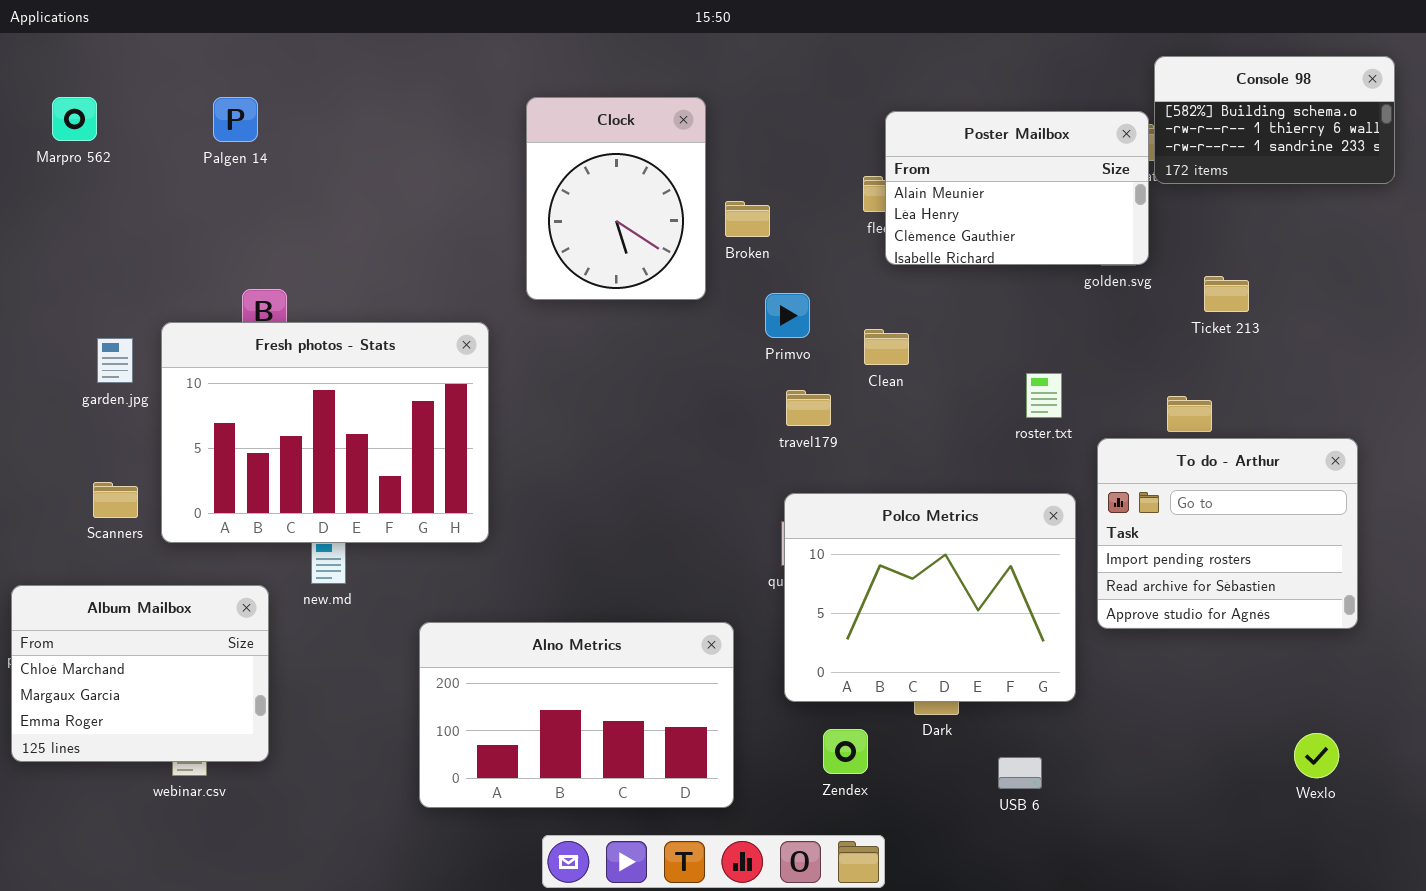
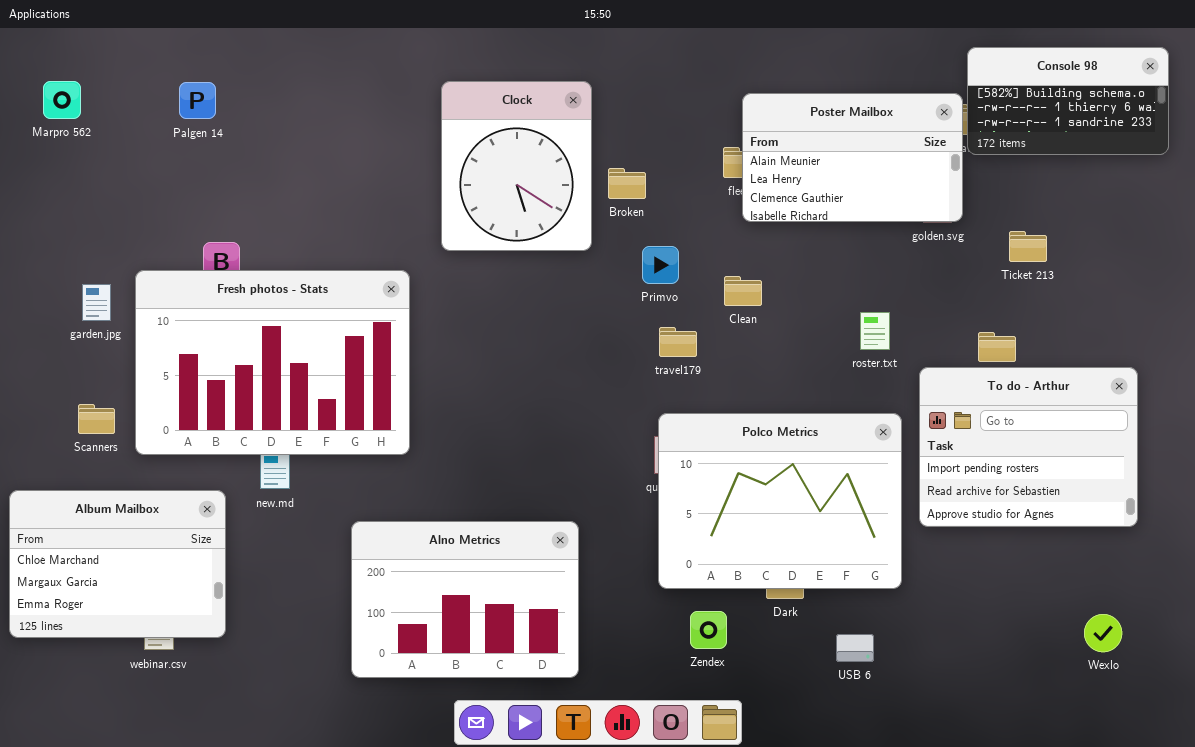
Alno Metrics: [419,622,734,808] -> [351,521,579,678], resized

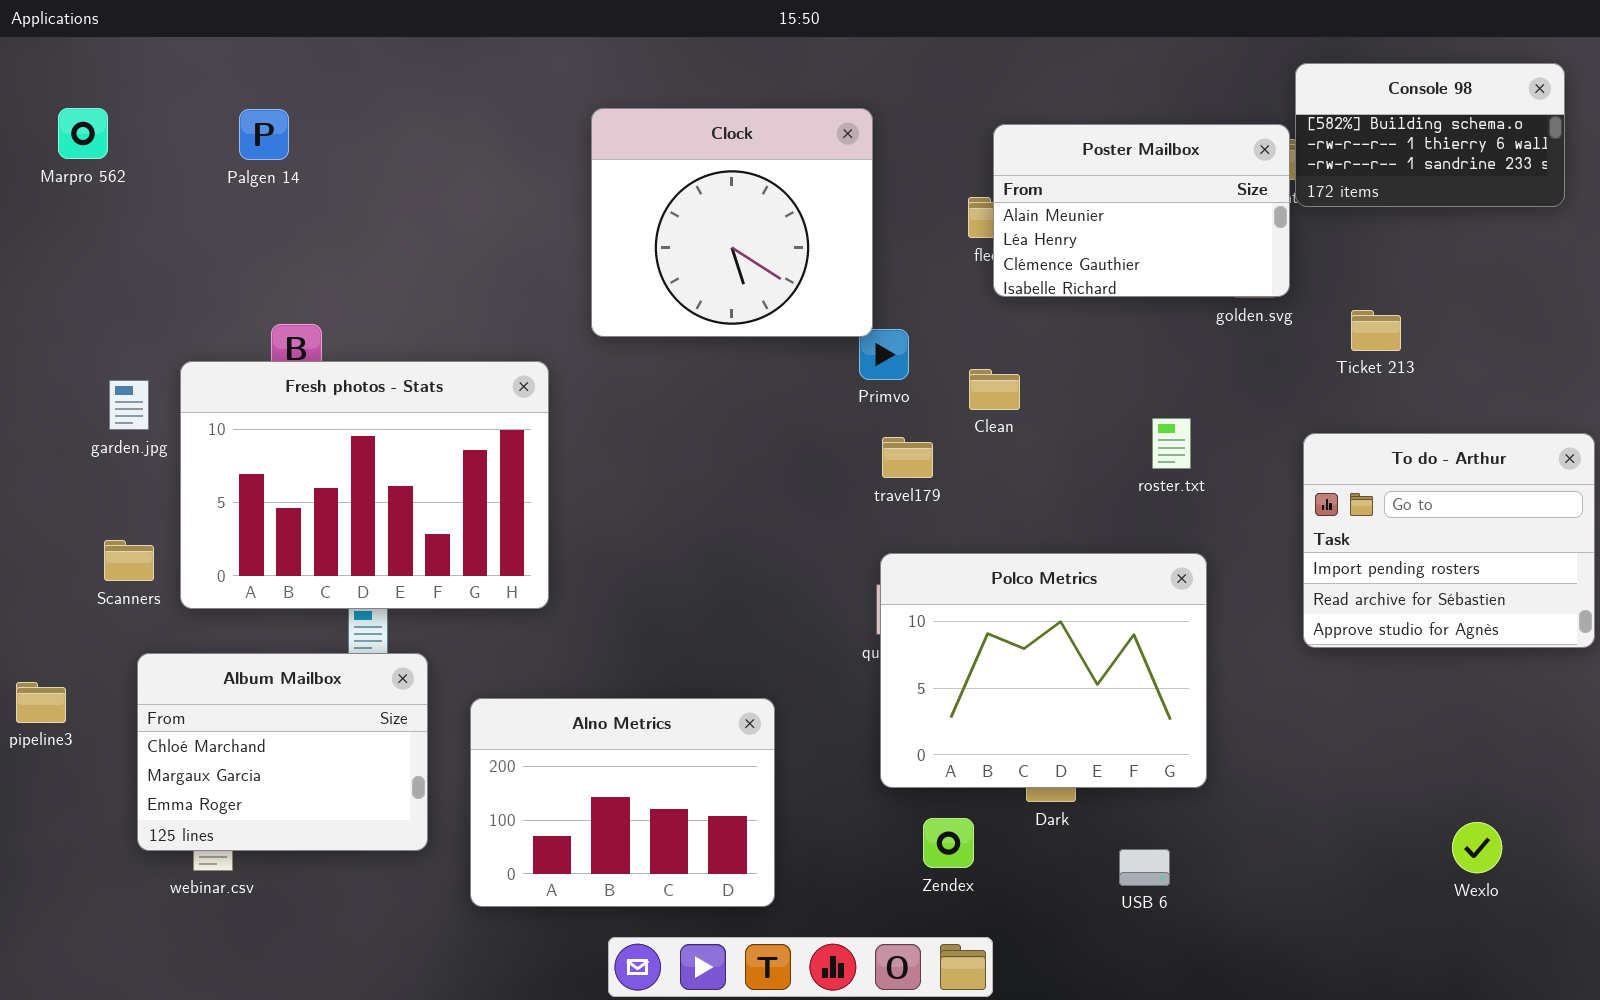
Clock: [441,81,592,251] -> [591,108,873,337], resized
To do - Arthur: [919,367,1138,527] -> [1303,433,1595,648], moved
Album Mailbox: [9,490,226,638] -> [137,653,428,851], moved

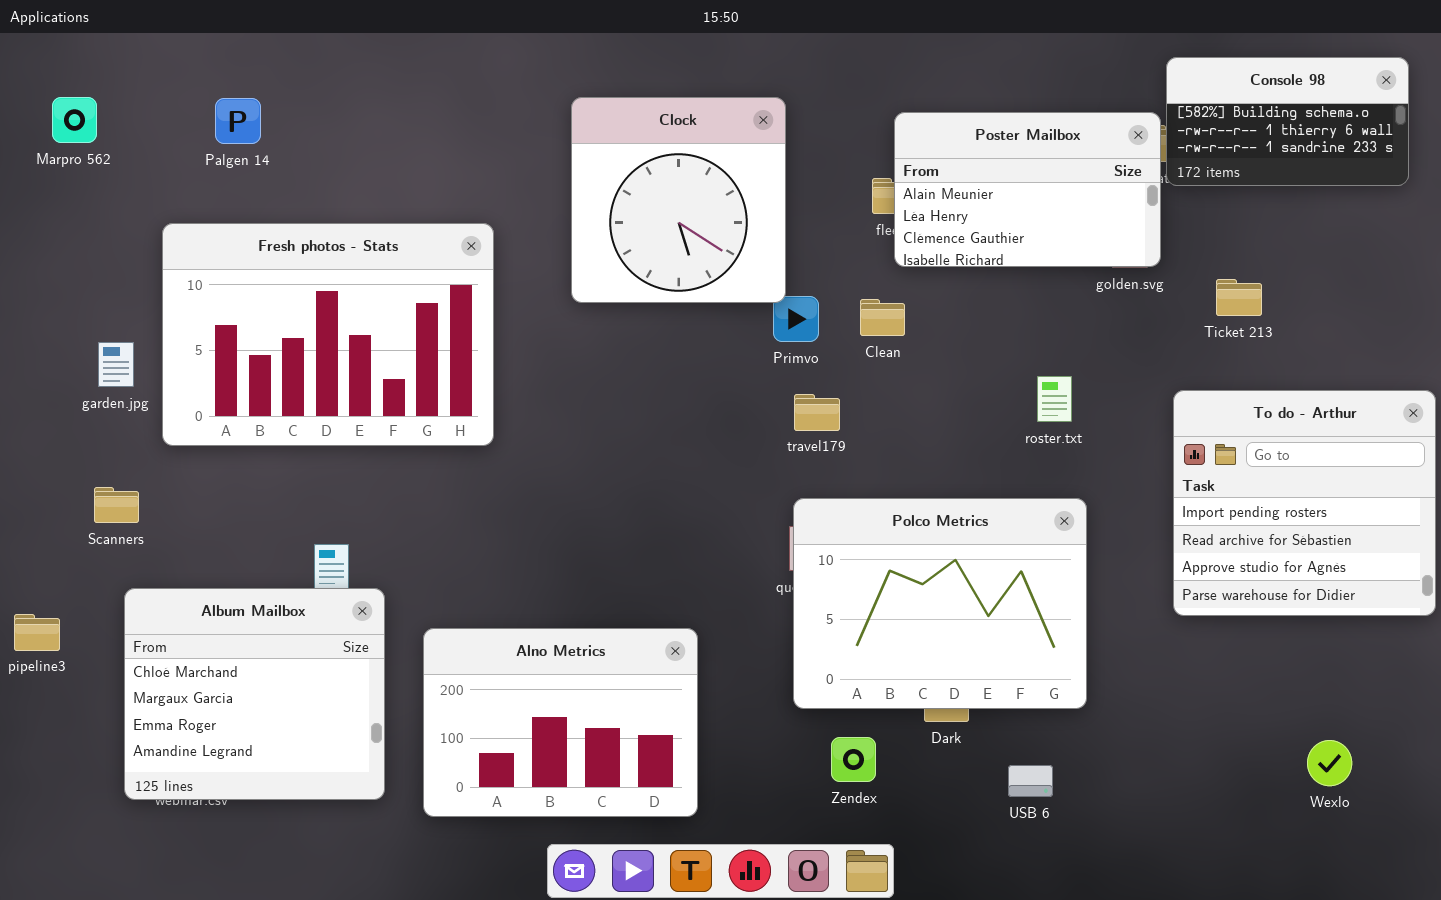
Clock: [591,108,873,337] -> [571,97,786,303], resized
Fresh photos - Stats: [180,361,549,609] -> [162,223,494,446], moved
Clean: [969,369,1020,410] -> [860,299,905,336], moved
To do - Arthur: [1303,433,1595,648] -> [1173,390,1436,616], resized
Album Mailbox: [137,653,428,851] -> [124,588,385,800], resized

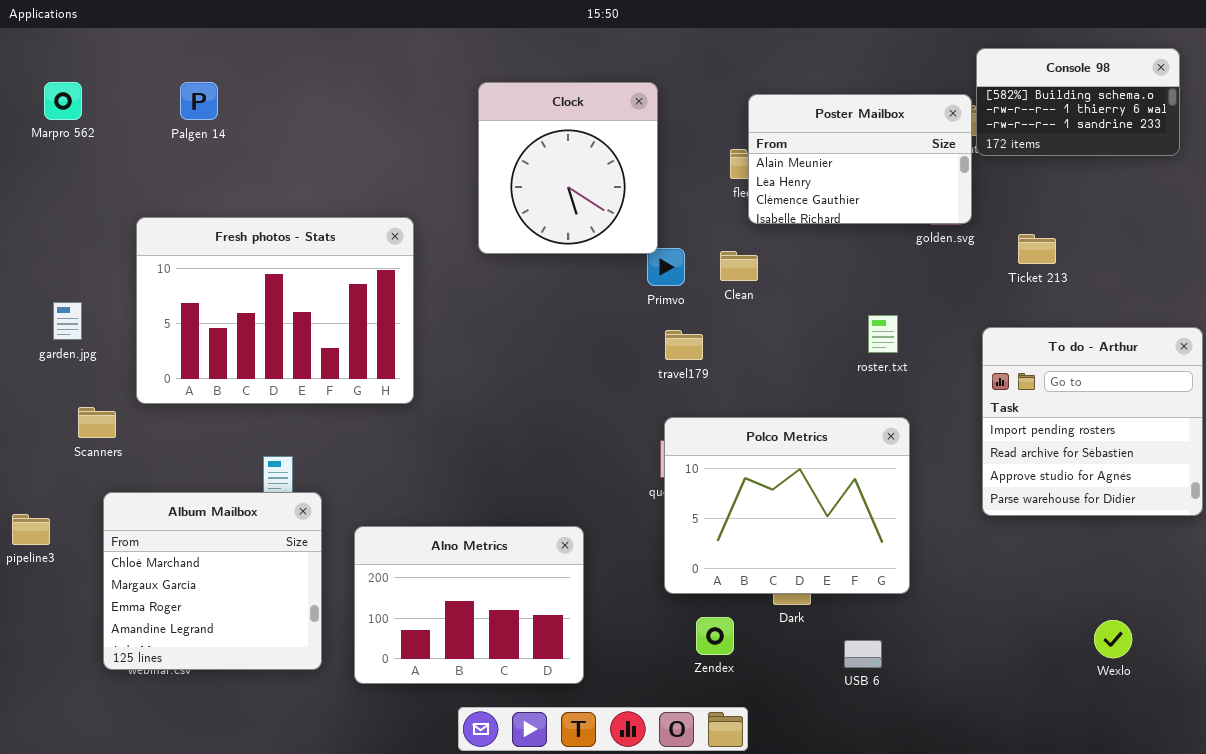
Fresh photos - Stats: [162,223,494,446] -> [136,217,414,404], moved
garden.jpg: [98,342,134,387] -> [53,302,82,340], moved

